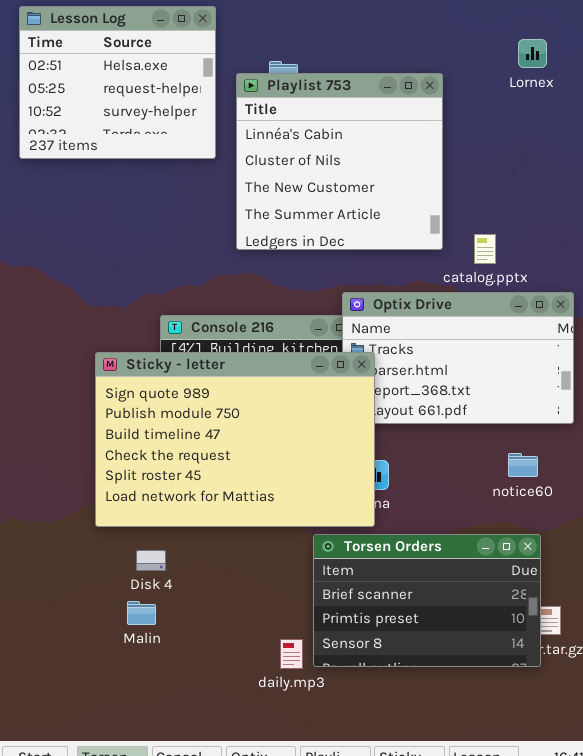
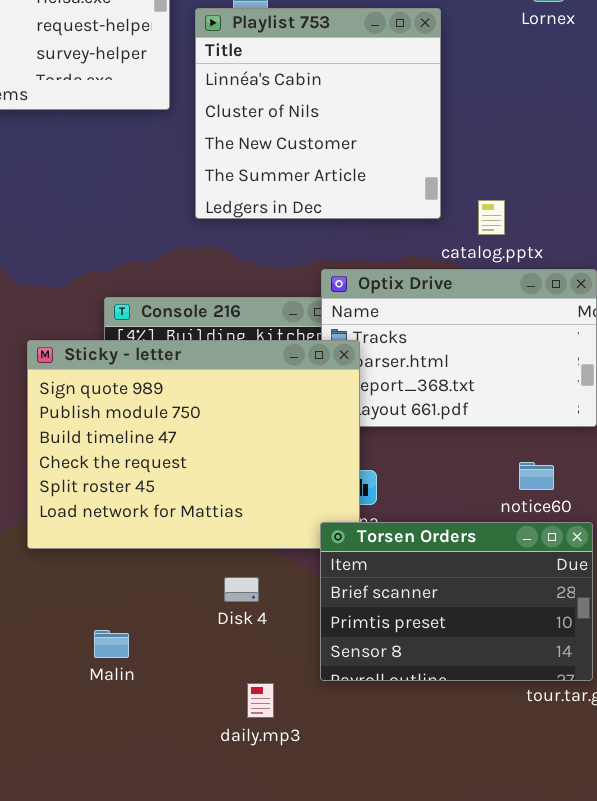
Torsen Orders: [313,534,541,667] -> [320,522,593,681], moved
Disk 4: [136,550,166,571] -> [224,577,259,602], moved
Malin: [127,601,156,625] -> [94,630,129,658], moved

